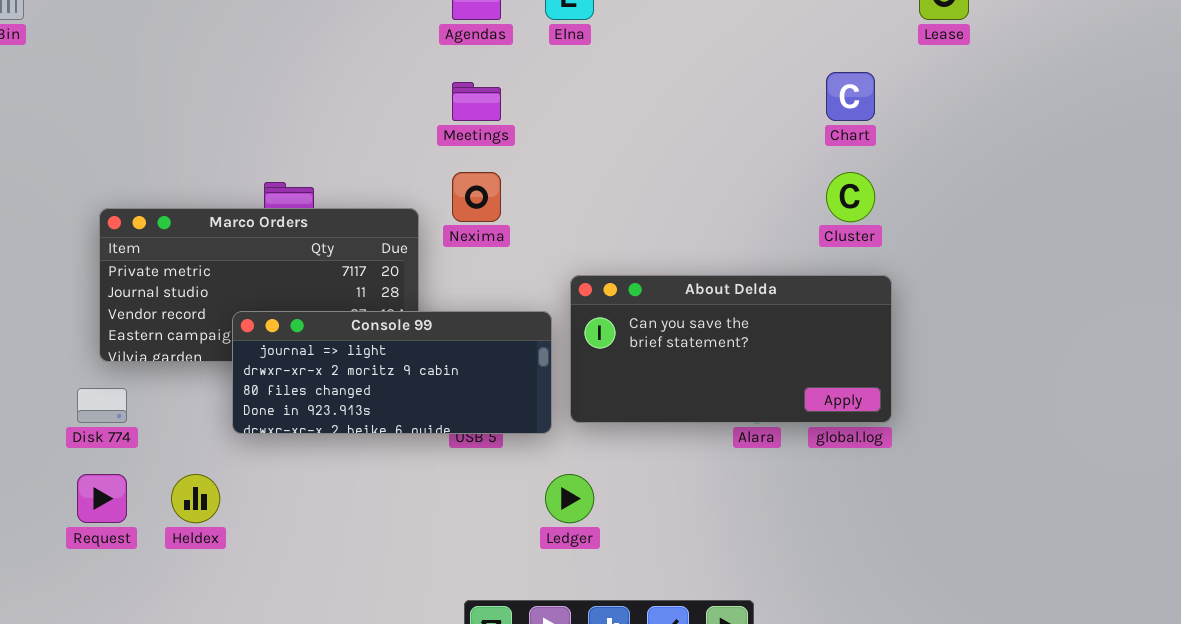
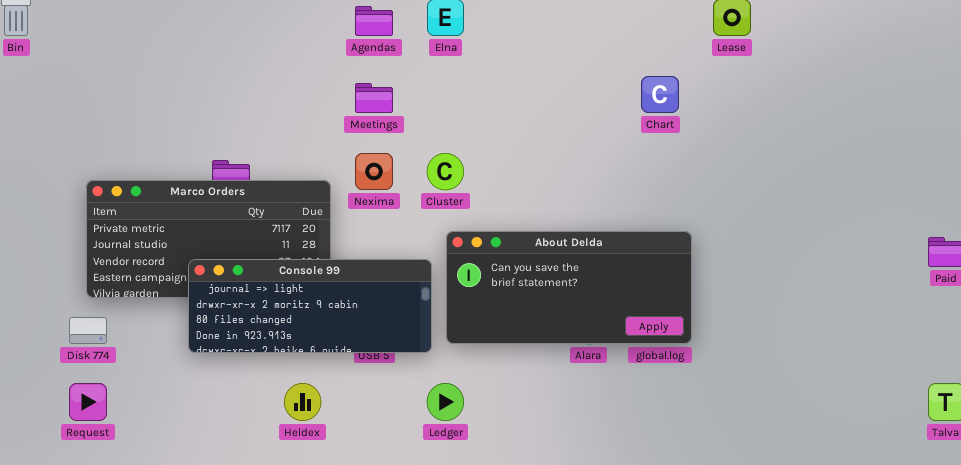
Cluster: [826,172,875,222] -> [427,153,464,190], moved
Heldex: [171,474,220,523] -> [284,383,321,421], moved

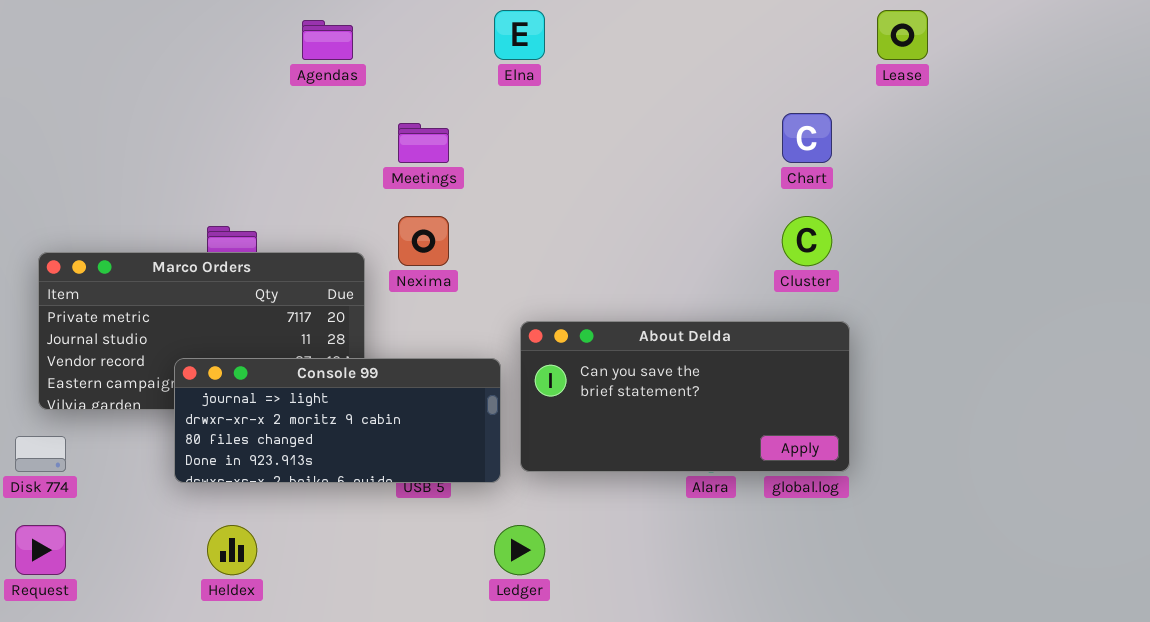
Agendas: [355,6,393,36] -> [302,20,353,60], moved
Cluster: [427,153,464,190] -> [782,216,832,266], moved
Heldex: [284,383,321,421] -> [207,525,257,575], moved

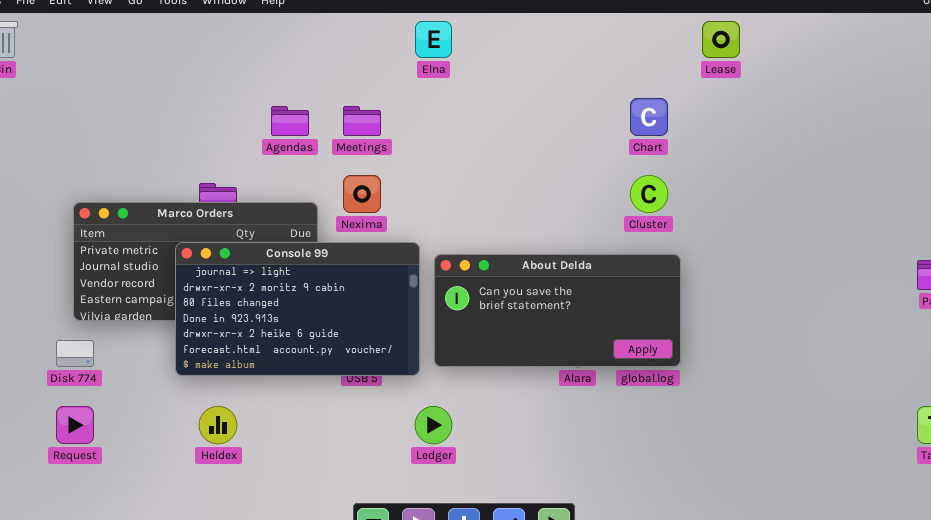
Agendas: [302,20,353,60] -> [271,106,309,136], moved
Console 99: [174,358,501,483] -> [175,242,420,376], resized

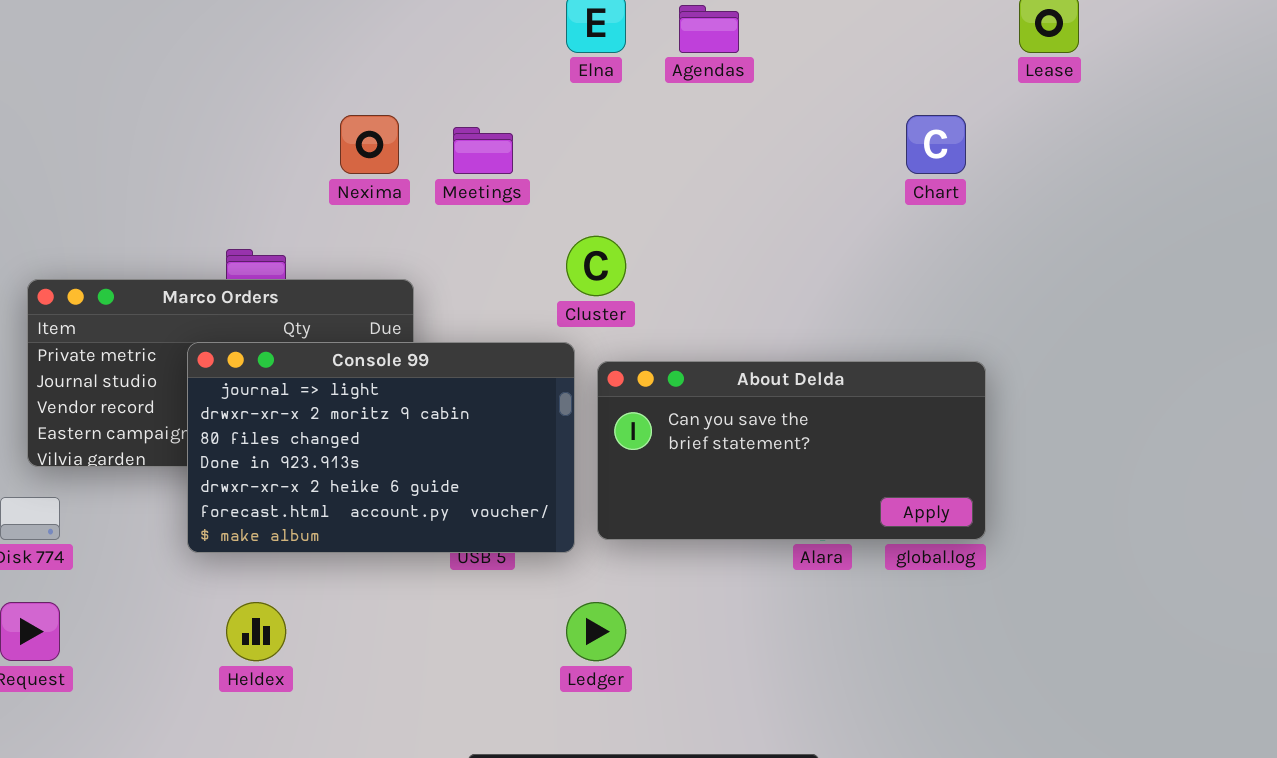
Agendas: [271,106,309,136] -> [679,5,739,53], moved
Nexima: [343,175,381,213] -> [340,115,399,174], moved
Cluster: [630,175,668,213] -> [566,236,626,296], moved

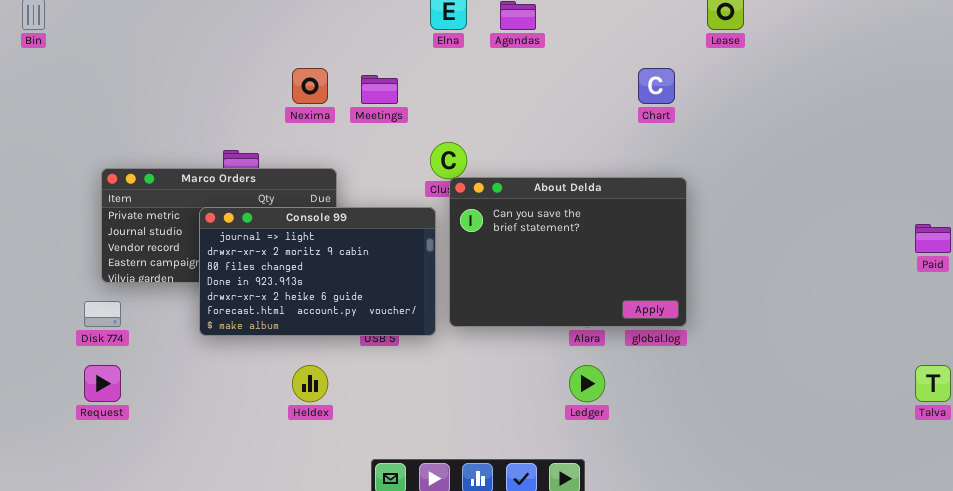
About Delda: [597,361,986,540] -> [449,177,687,327], resized
Heldex: [226,602,286,661] -> [292,365,328,402], moved
Ledger: [566,602,626,661] -> [569,365,605,402], moved

